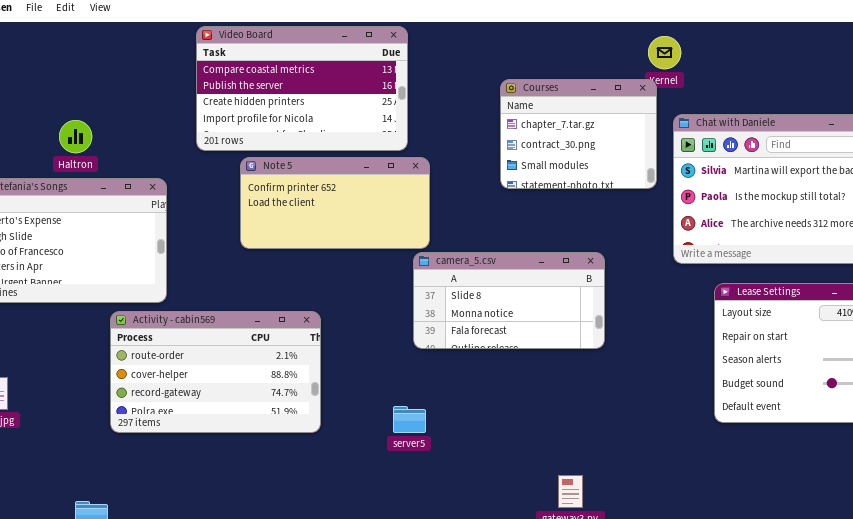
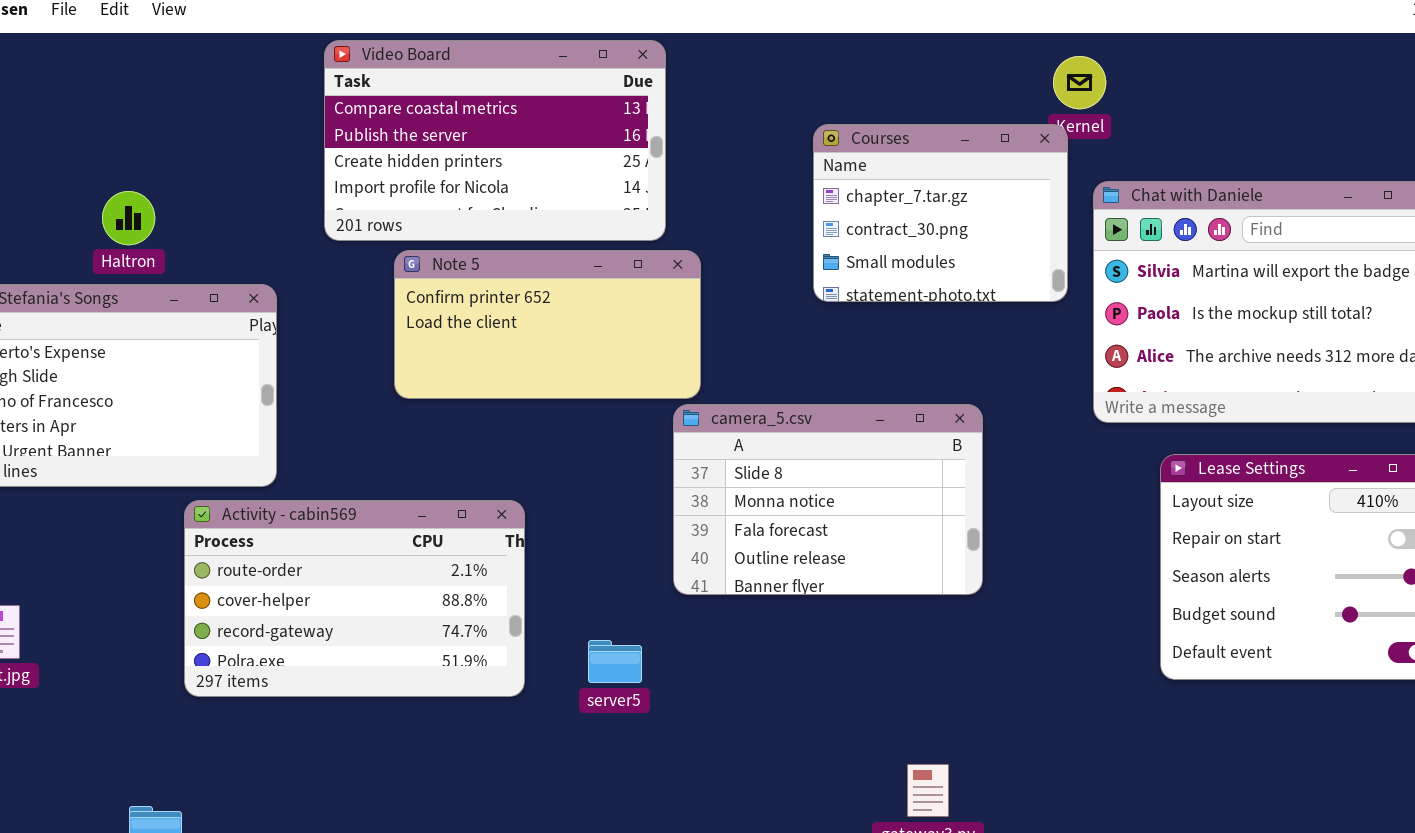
camera_5.csv: [413,252,605,349] -> [673,404,983,595], resized
server5: [393,406,426,433] -> [588,640,642,683], moved

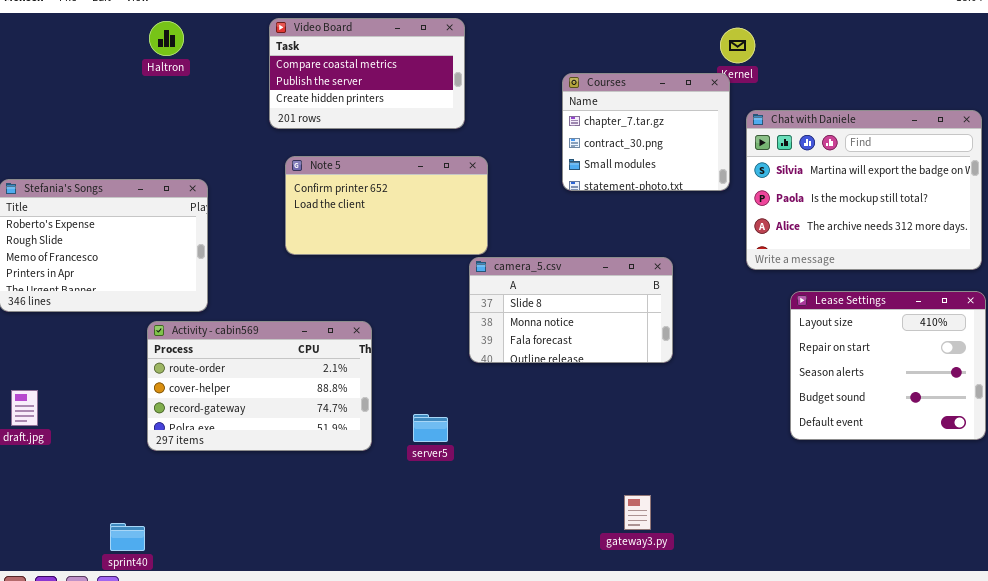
Video Board: [324,40,666,241] -> [269,18,465,129], resized
Haltron: [102,191,155,245] -> [149,21,184,56], moved
camera_5.csv: [673,404,983,595] -> [469,257,673,363], resized

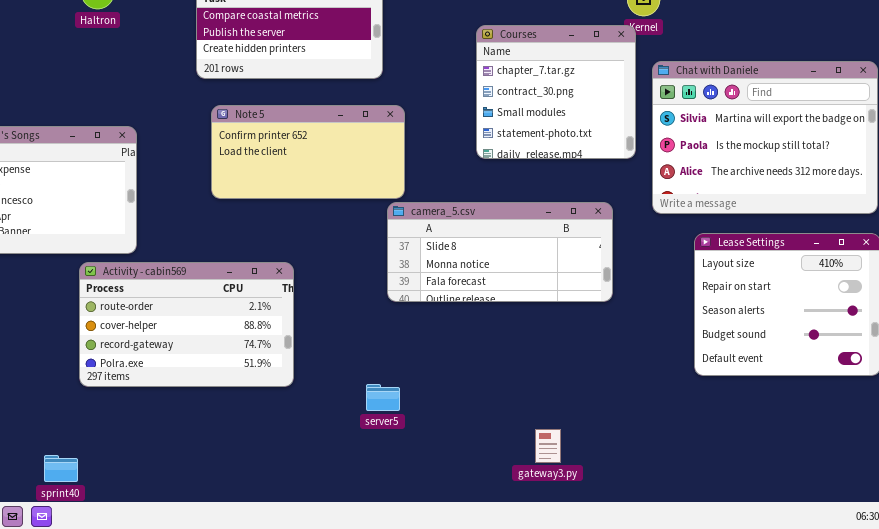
Courses: [562,73,730,191] -> [476,25,636,159], resized
camera_5.csv: [469,257,673,363] -> [387,202,613,302], resized
server5: [413,414,448,442] -> [366,384,400,411], moved

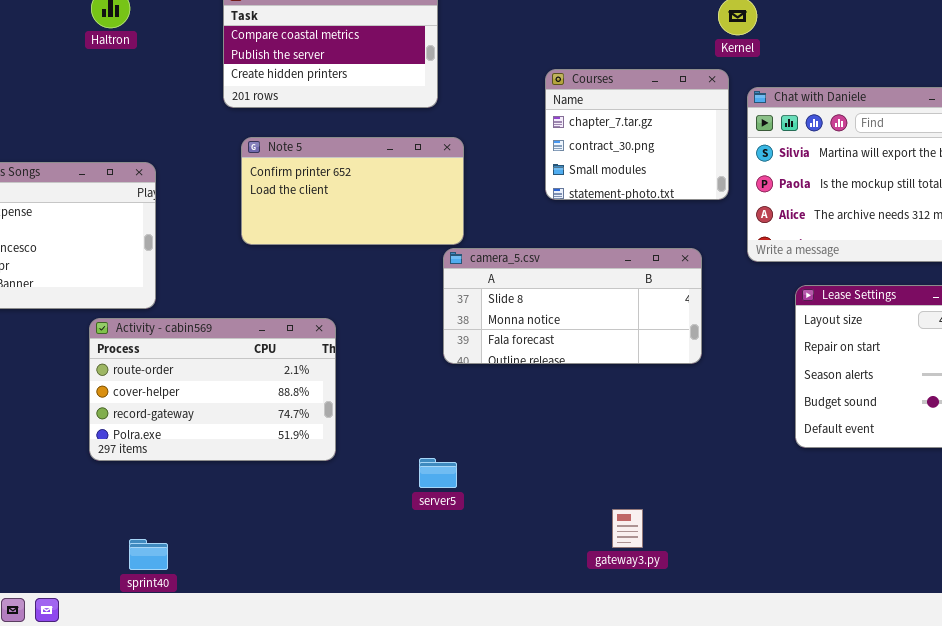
Courses: [476,25,636,159] -> [545,69,729,200], resized
sprint40: [44,455,78,482] -> [129,539,168,570], moved

